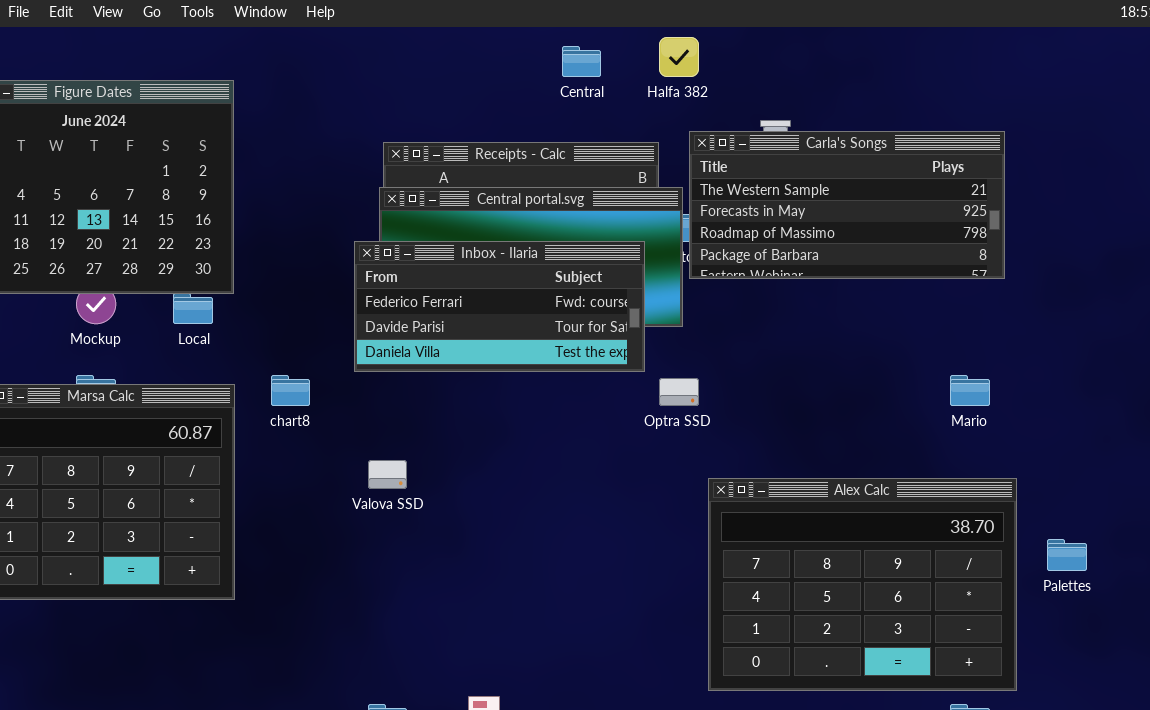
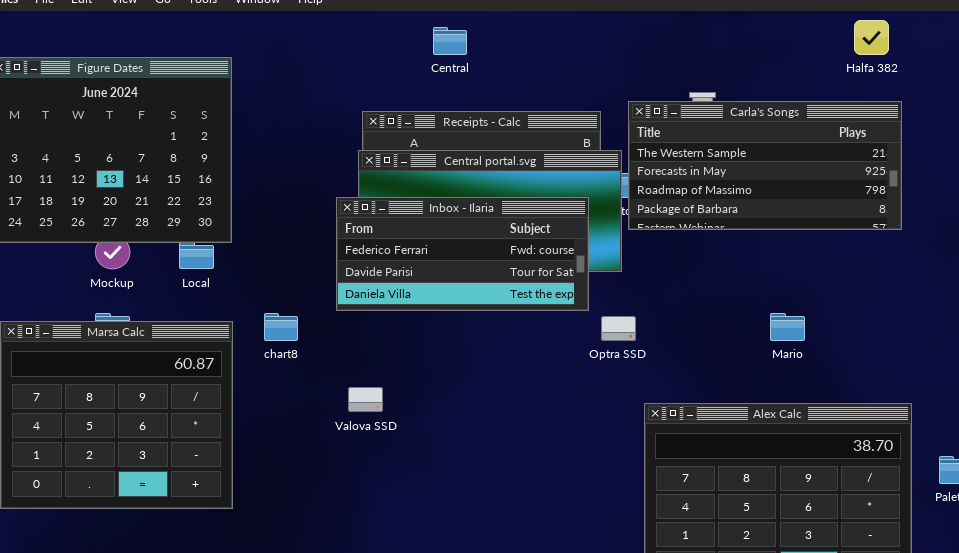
Halfa 382: [659,37,699,77] -> [854,20,889,55], moved
Central: [562,46,601,77] -> [433,27,467,55], moved
Mario: [950,375,990,406] -> [770,313,805,341], moved

